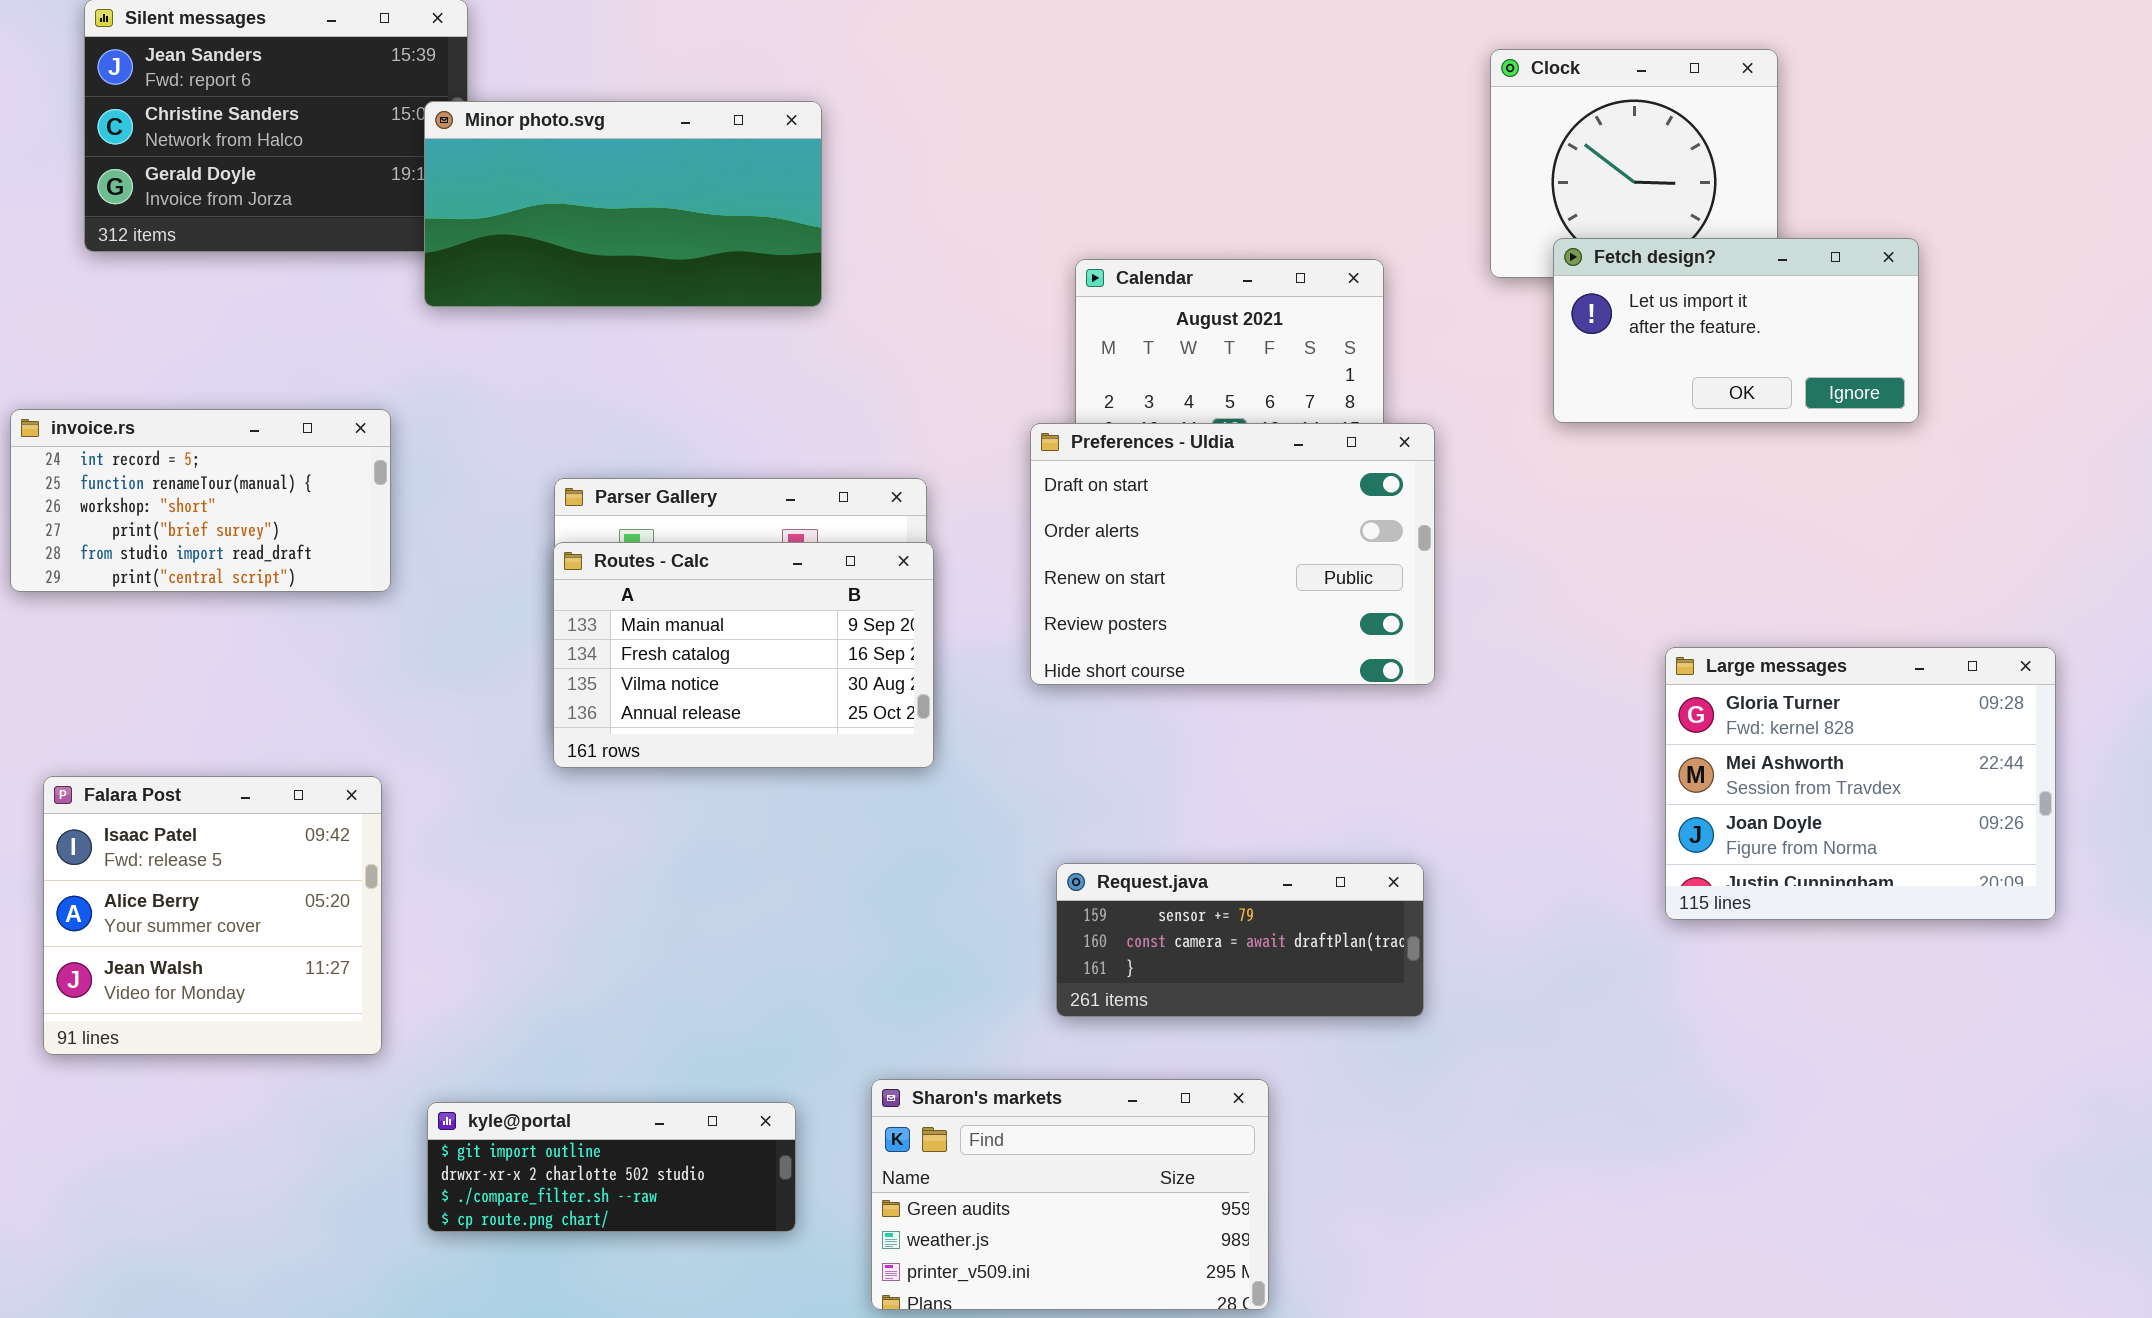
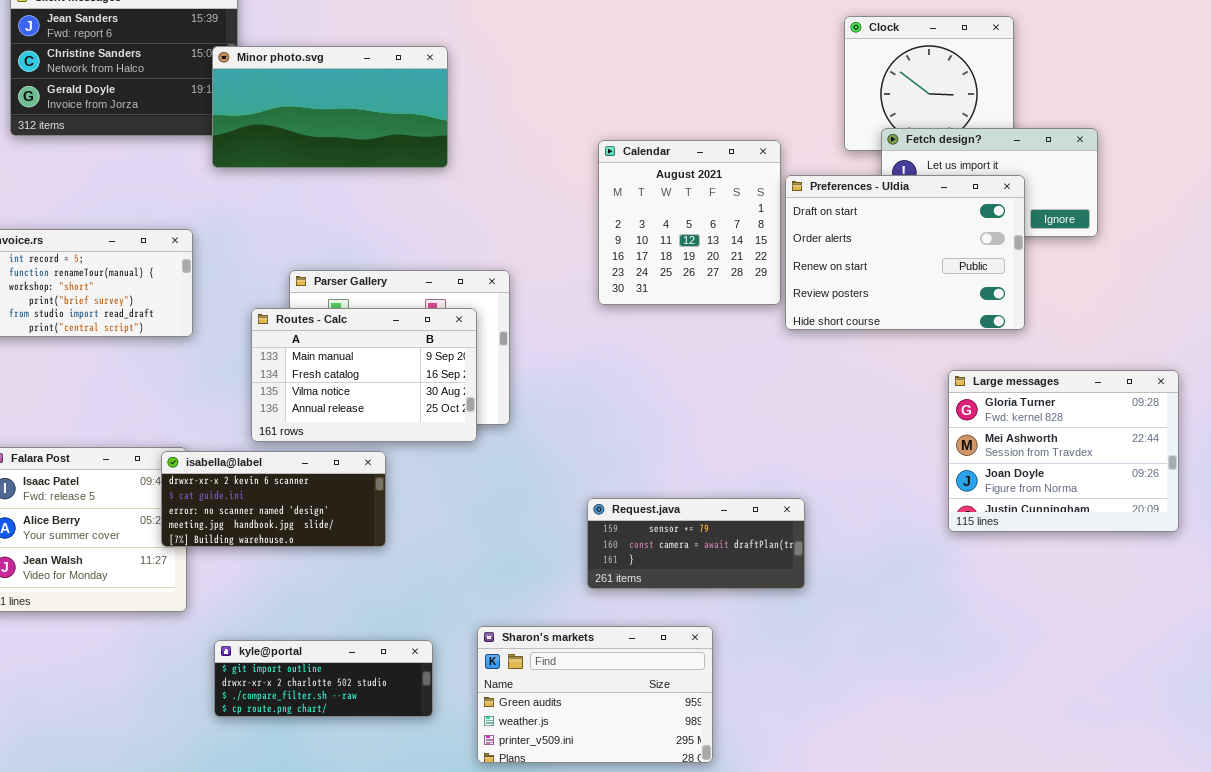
Preferences - Uldia: [1030,423,1435,685] -> [785,175,1025,330], moved
Routes - Calc: [553,542,934,768] -> [251,308,477,442], moved
isabella@label: none -> [161,451,386,547], opened

